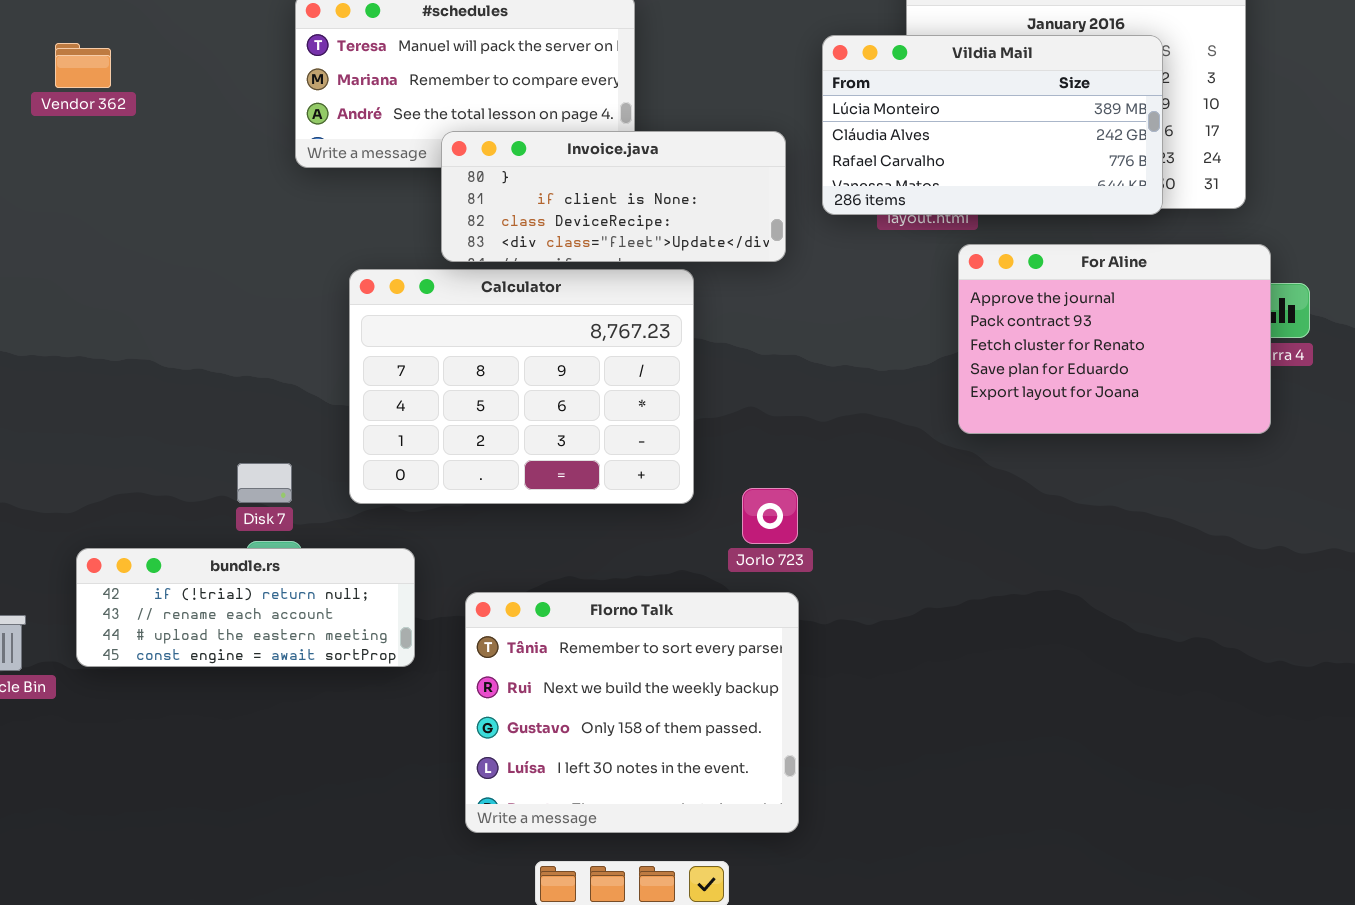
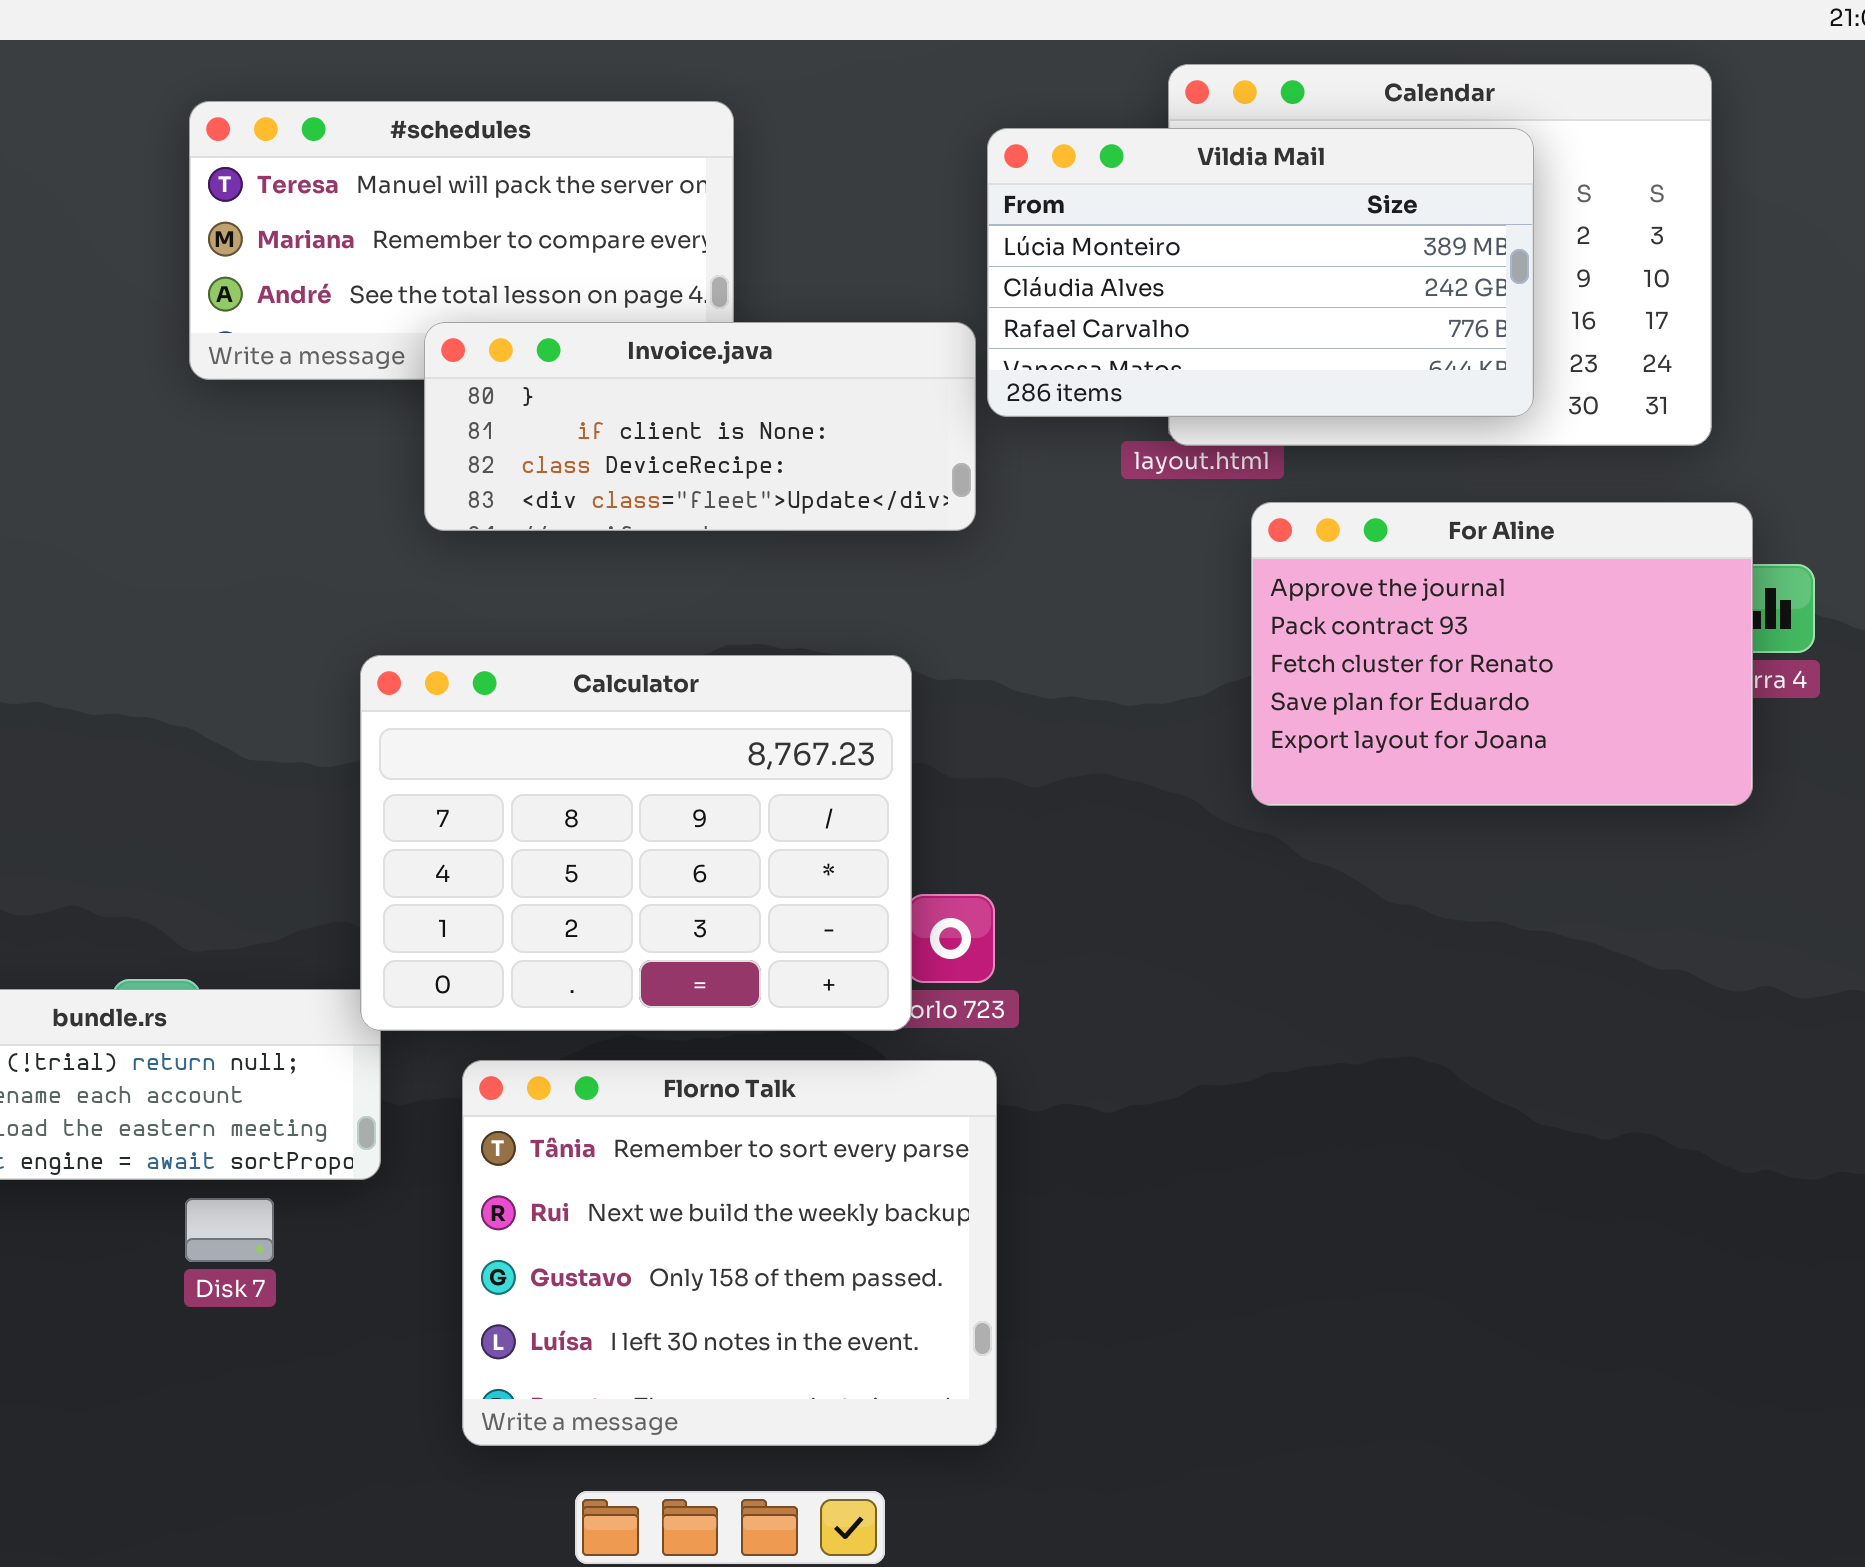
Vildia Mail: [822,35,1163,215] -> [987,128,1534,417], moved
Calculator: [349,269,694,504] -> [360,655,912,1031], moved
Disk 7: [237,463,292,503] -> [185,1198,274,1262], moved

